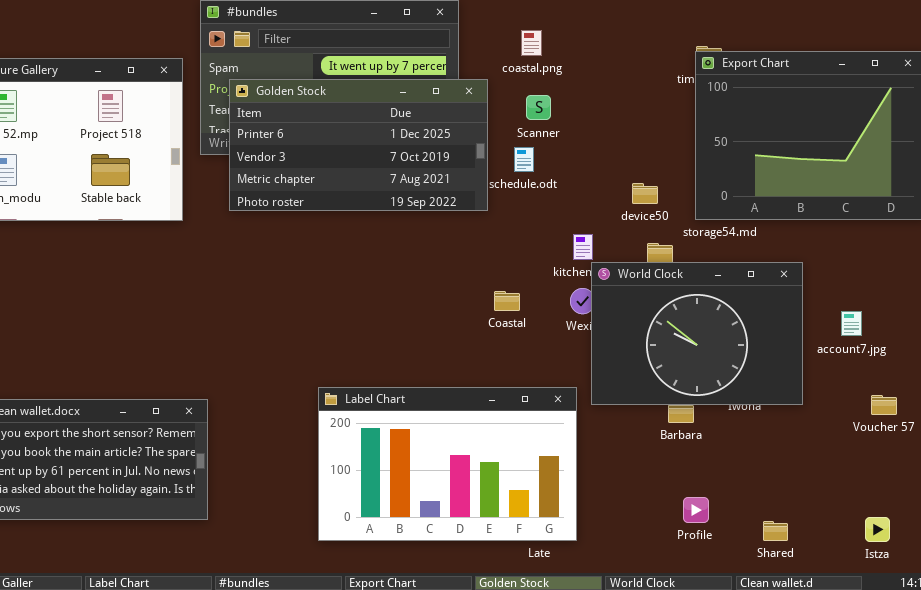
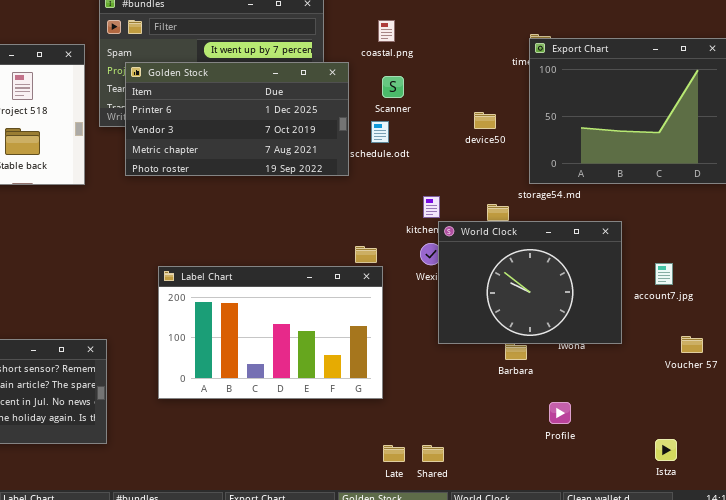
device50: [632,183,658,204] -> [474,112,496,129], moved
Label Chart: [318,387,577,541] -> [158,266,383,399], moved
Profile: [683,497,709,523] -> [549,402,571,424], moved
Istza: [865,517,890,542] -> [655,439,677,461], moved
Shared: [763,521,788,541] -> [422,445,444,462], moved

